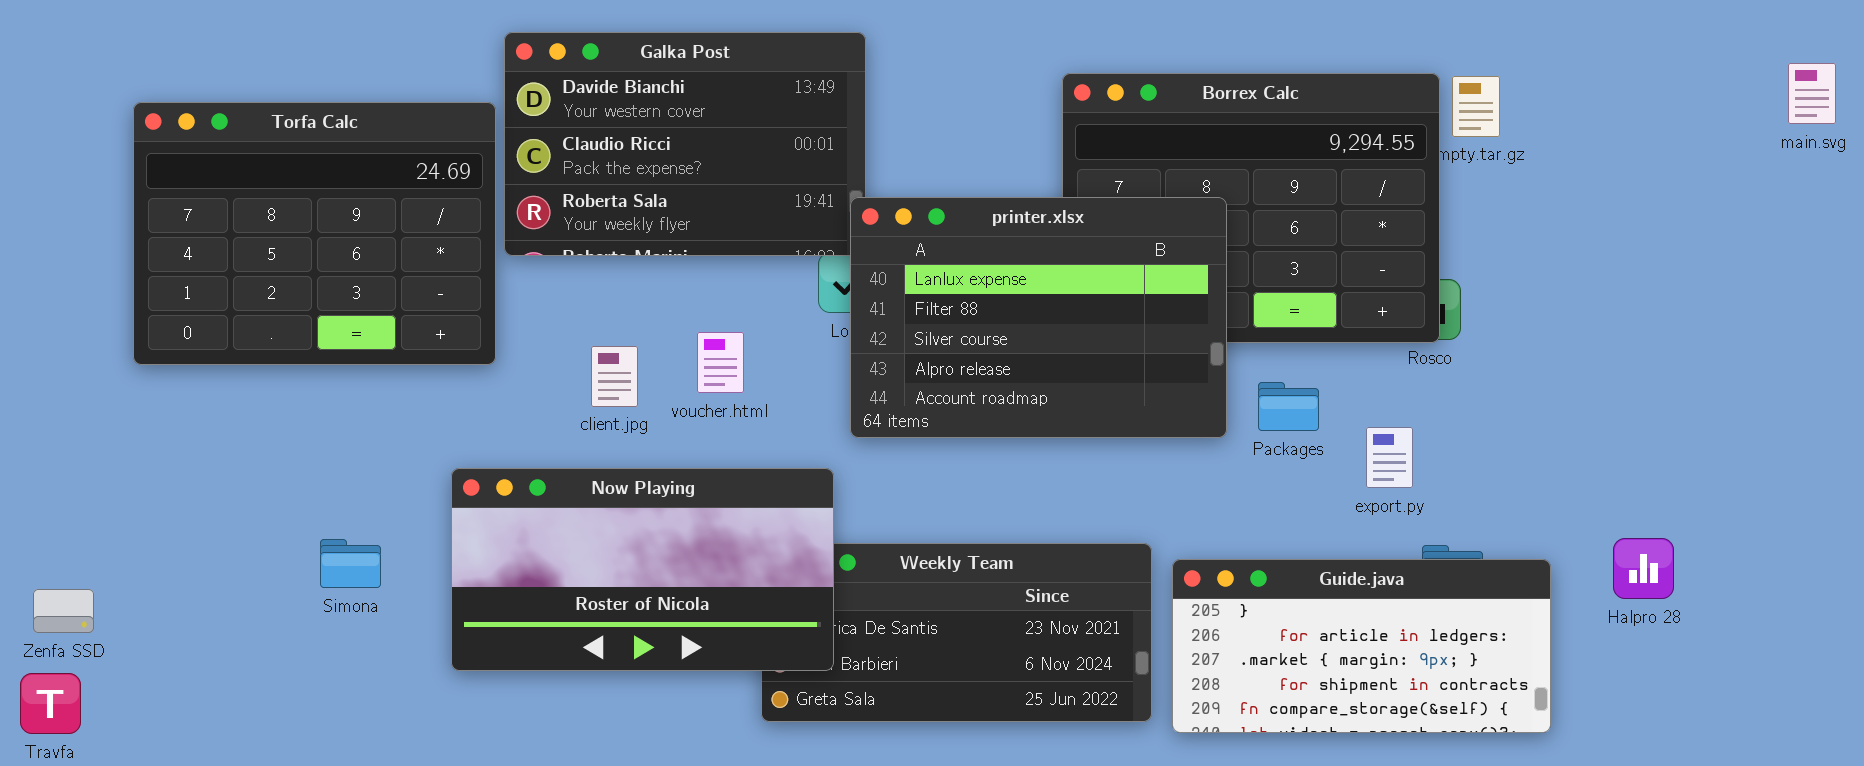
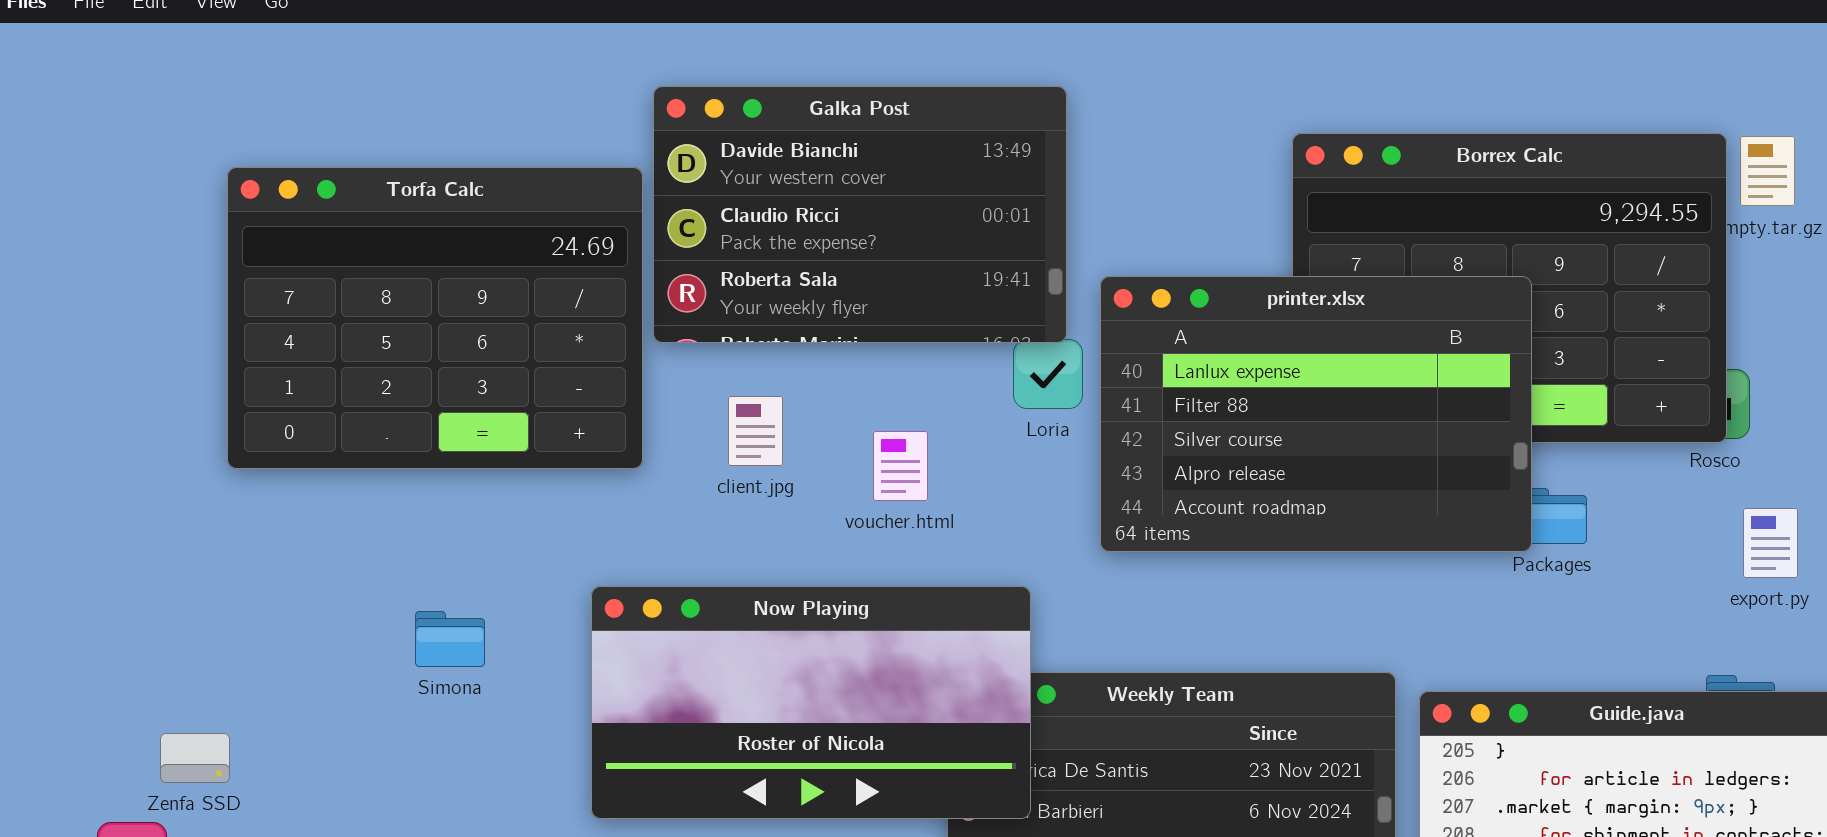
printer.xlsx: [850,197,1227,438] -> [1100,276,1532,552], moved
client.jpg: [591,346,638,407] -> [728,396,783,466], moved
export.py: [1366,427,1413,488] -> [1743,508,1798,578], moved
Simona: [320,539,381,588] -> [415,611,485,667], moved
Zenfa SSD: [33,589,94,633] -> [160,733,230,783], moved

